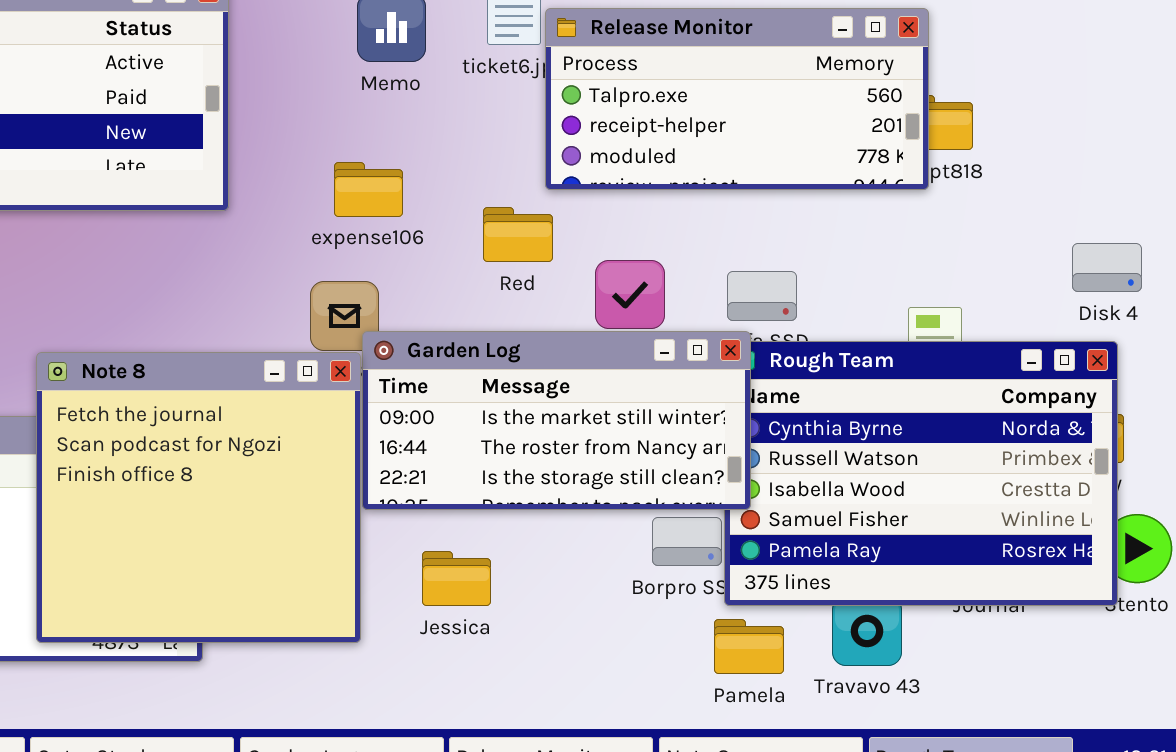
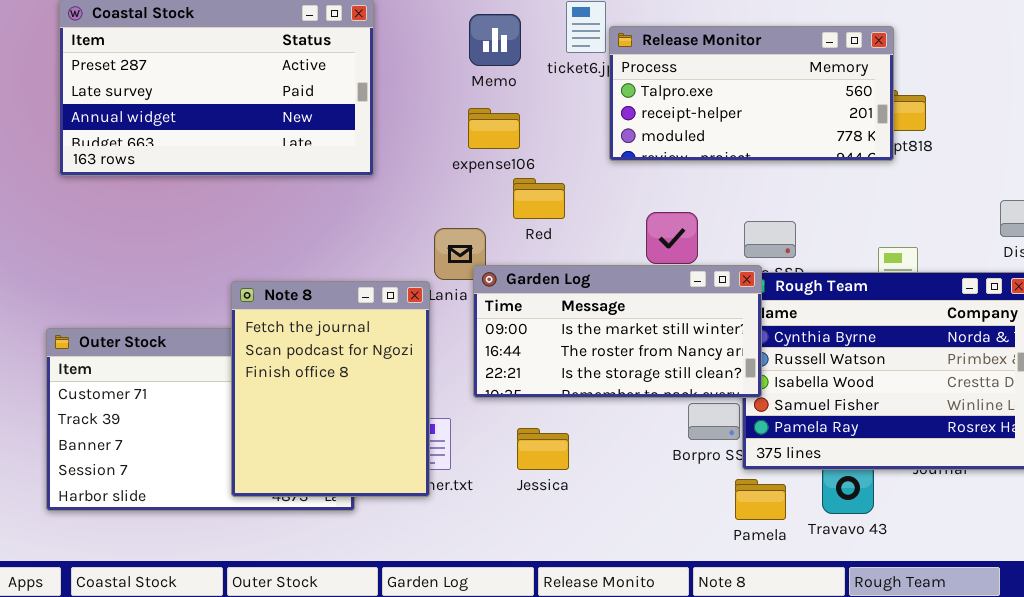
expense106: [334,162,403,217] -> [468,108,520,149], moved
Red: [483,207,553,262] -> [513,178,565,219], moved
Note 8: [36,352,361,643] -> [231,281,430,497], resized

